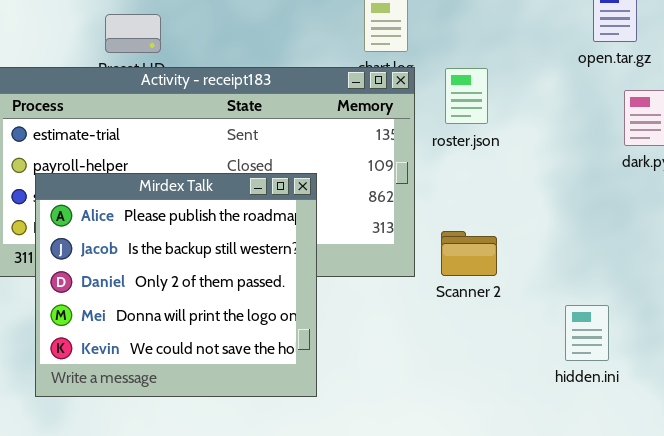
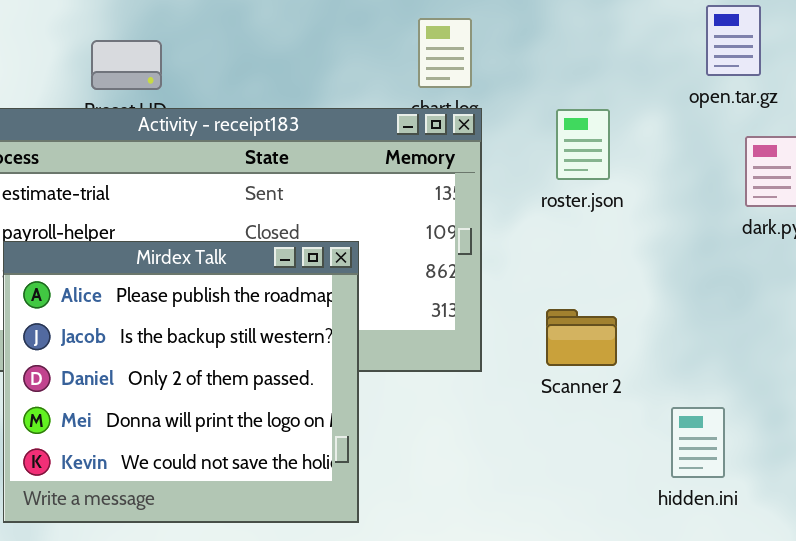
roster.json: [445,68,488,124] -> [556,109,610,180], moved
Scanner 2: [441,231,497,276] -> [546,309,617,366], moved

